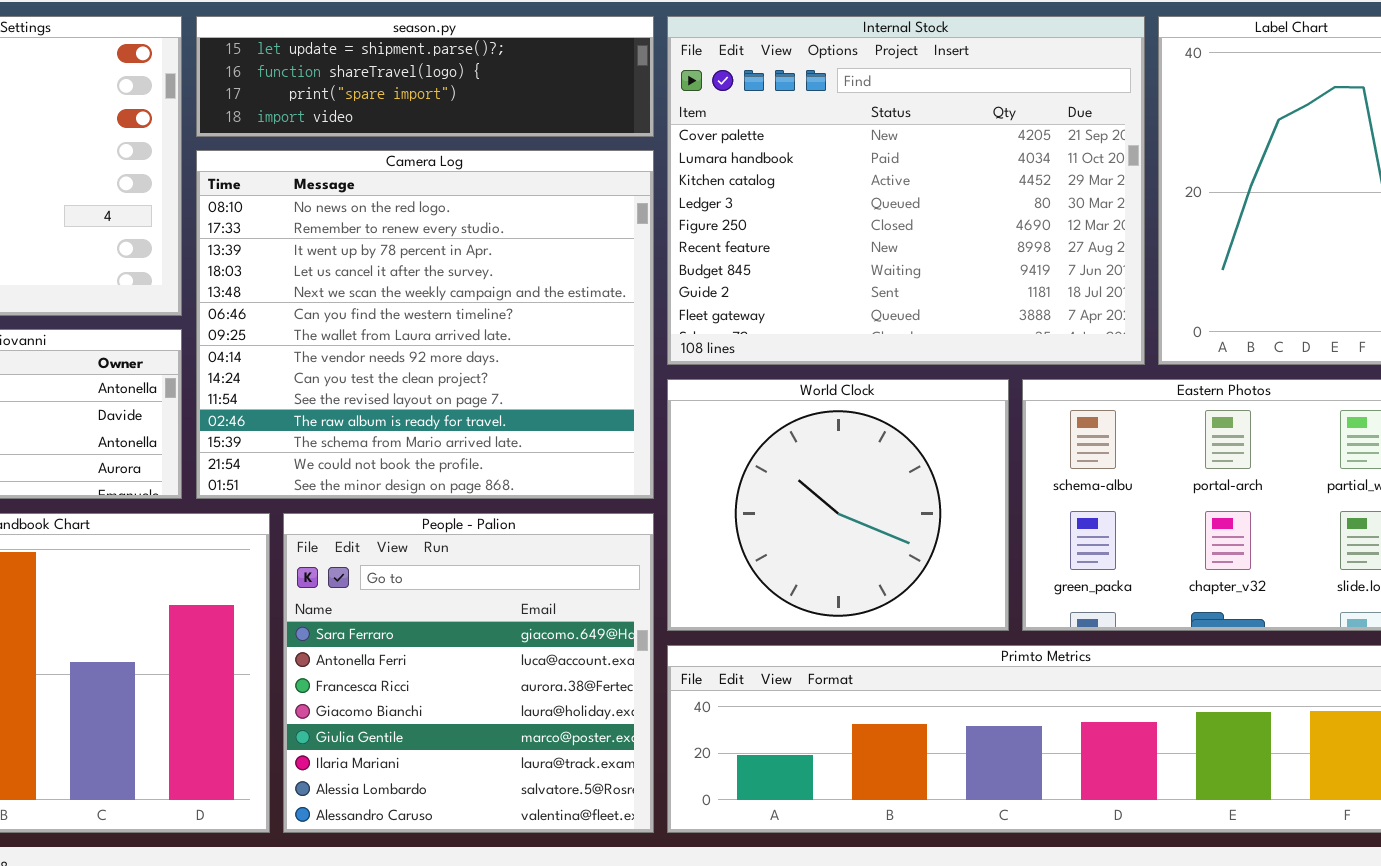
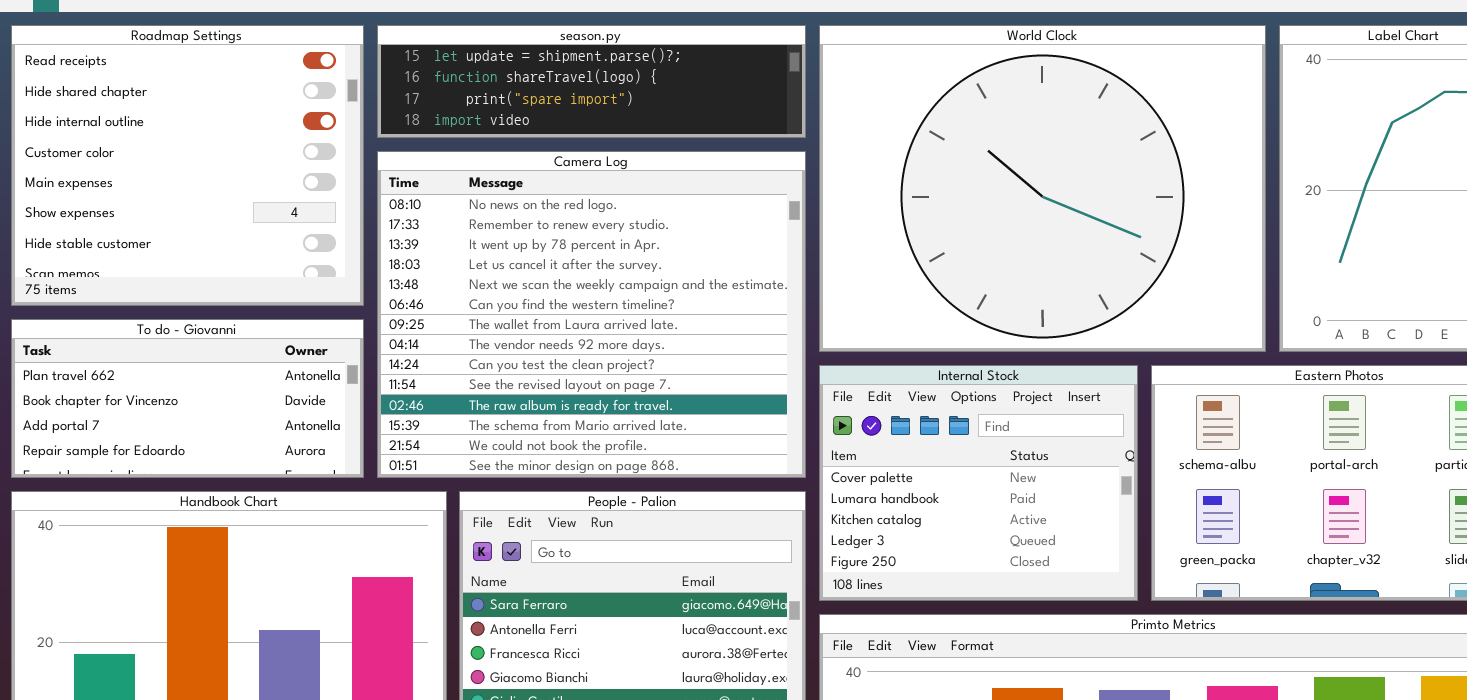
Internal Stock: [667,16,1145,365] -> [819,365,1138,601], moved, resized
World Clock: [667,379,1009,631] -> [819,25,1266,352], moved, resized

